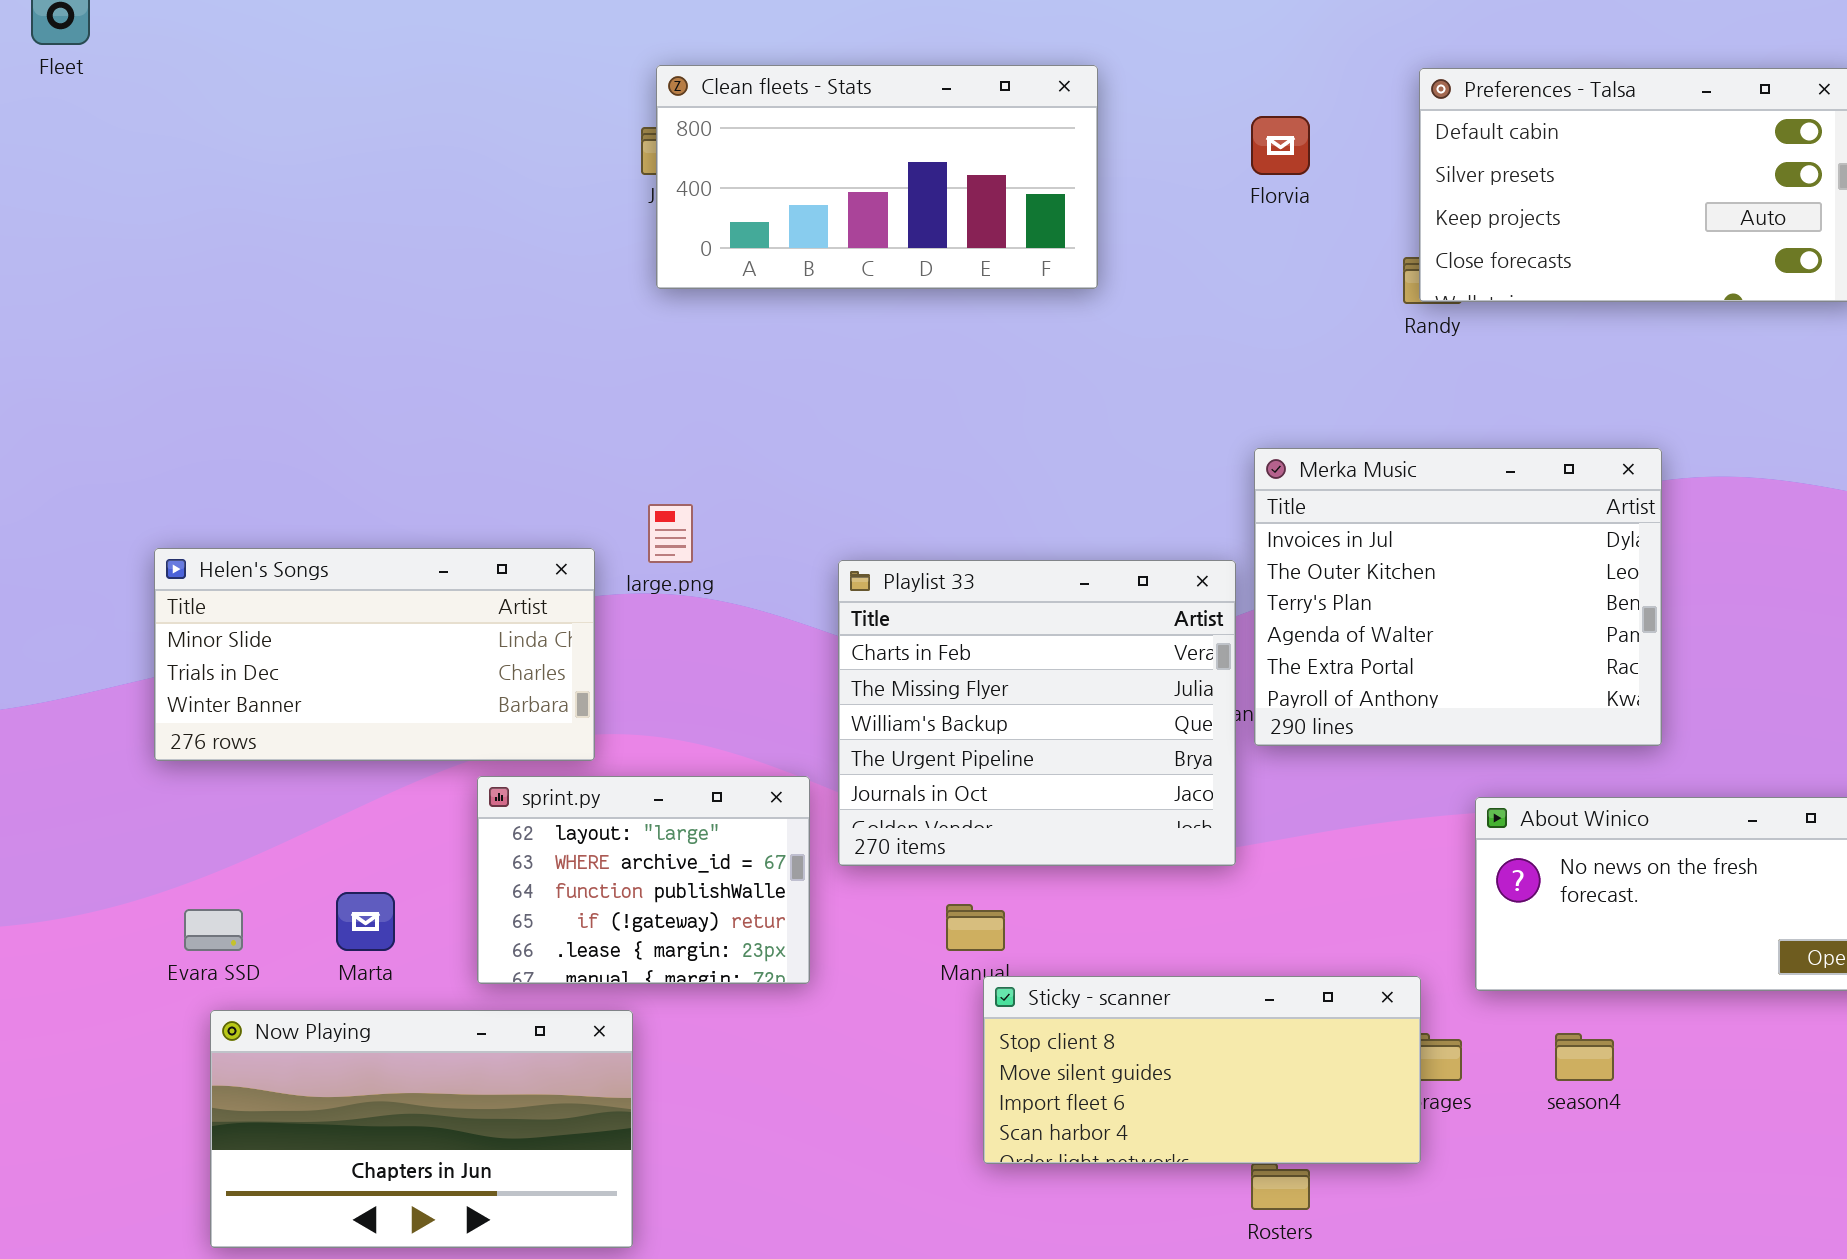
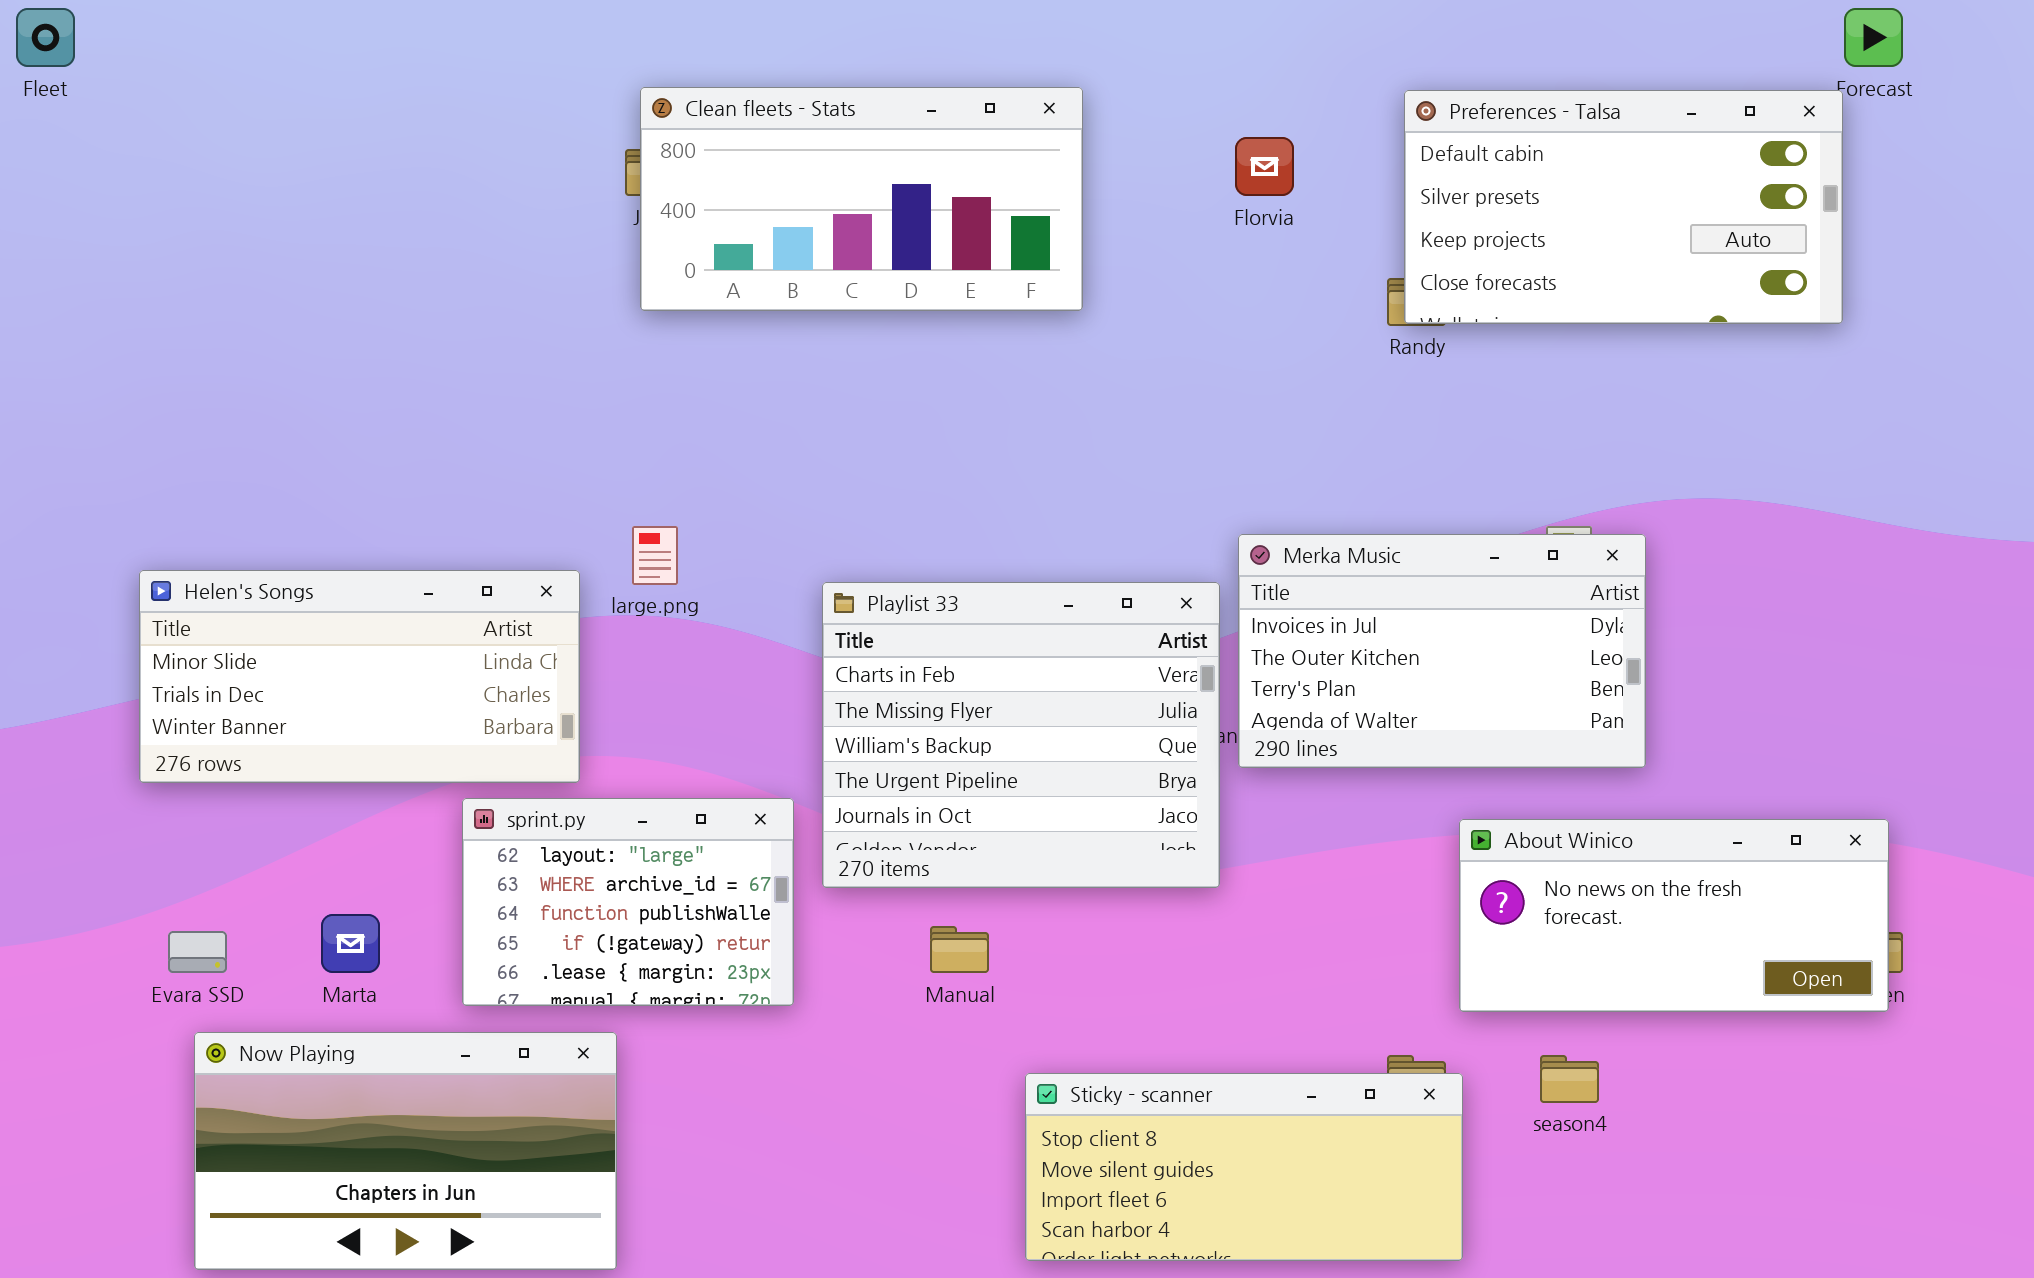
Merka Music: [1254,448,1662,746] -> [1238,534,1646,768], resized
Sticky - scanner: [983,976,1421,1164] -> [1025,1073,1463,1261], moved

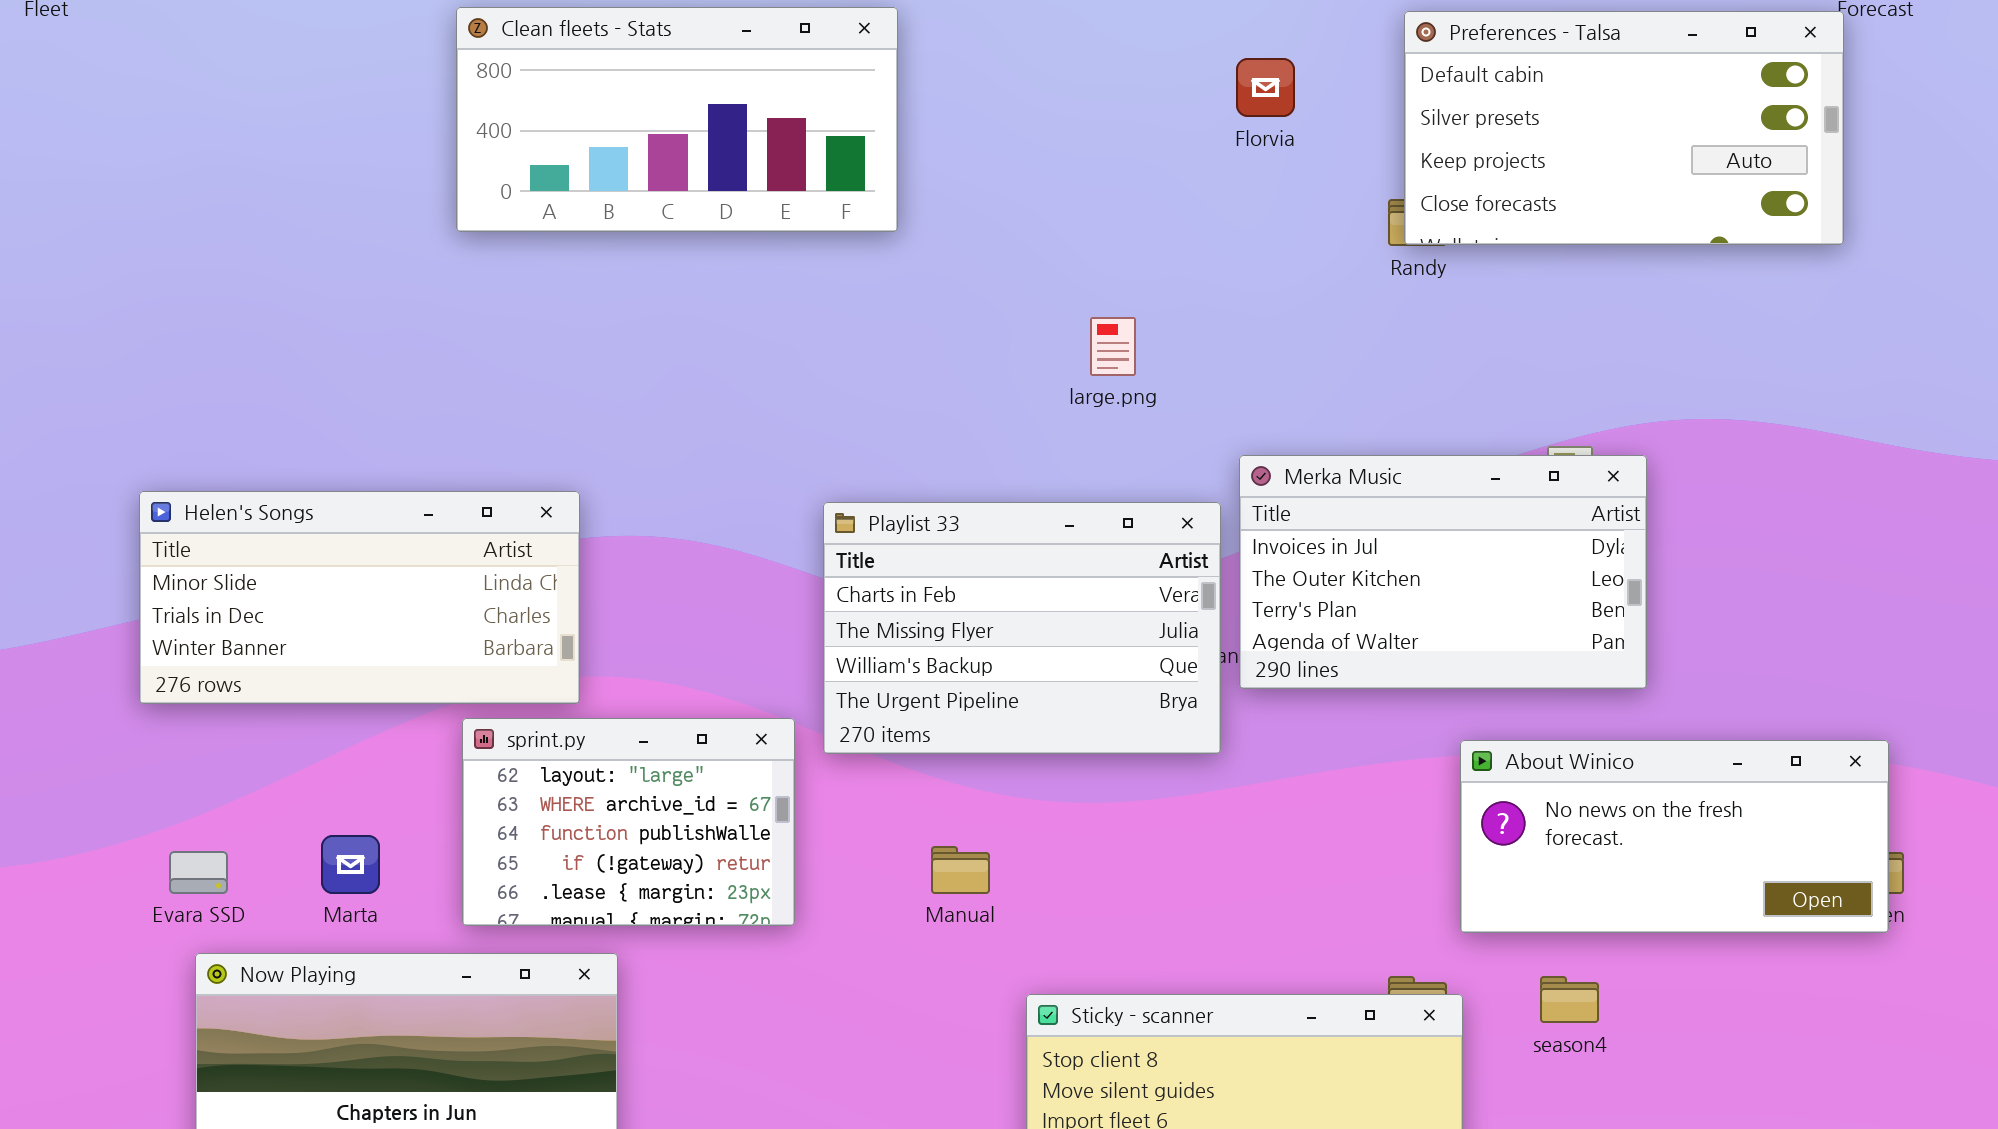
Clean fleets - Stats: [640,87,1083,311] -> [456,7,898,232], moved
large.png: [632,526,678,585] -> [1090,317,1136,376], moved
Playlist 33: [822,582,1220,888] -> [823,502,1221,754], resized

